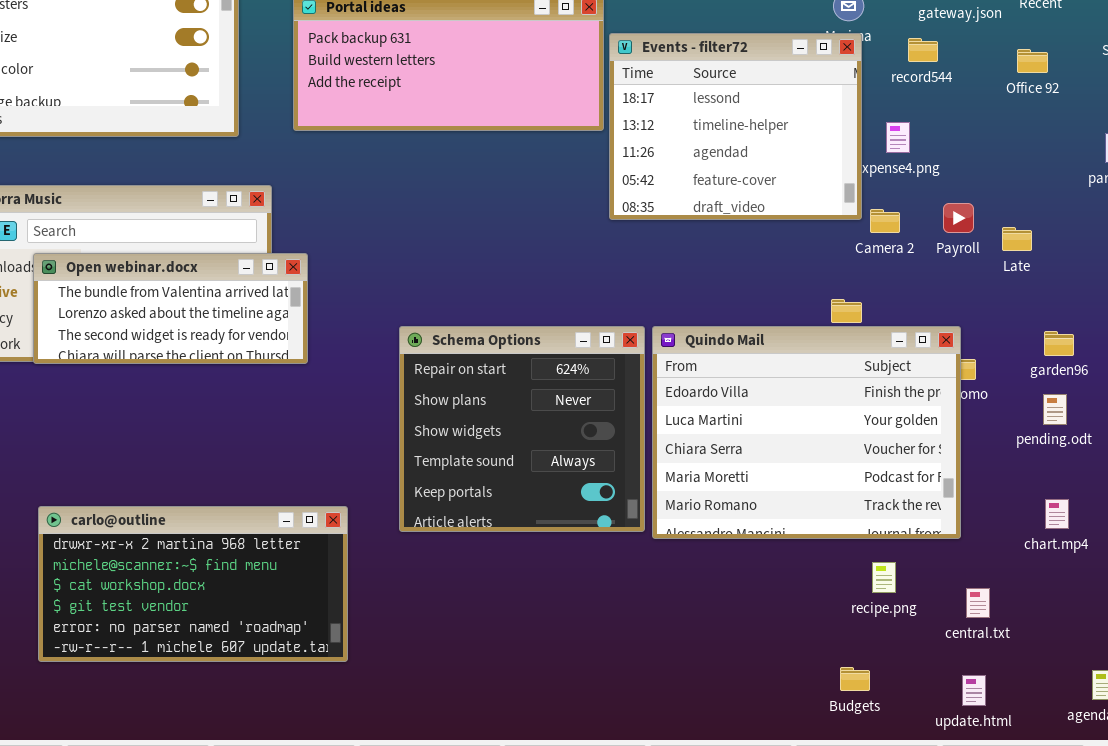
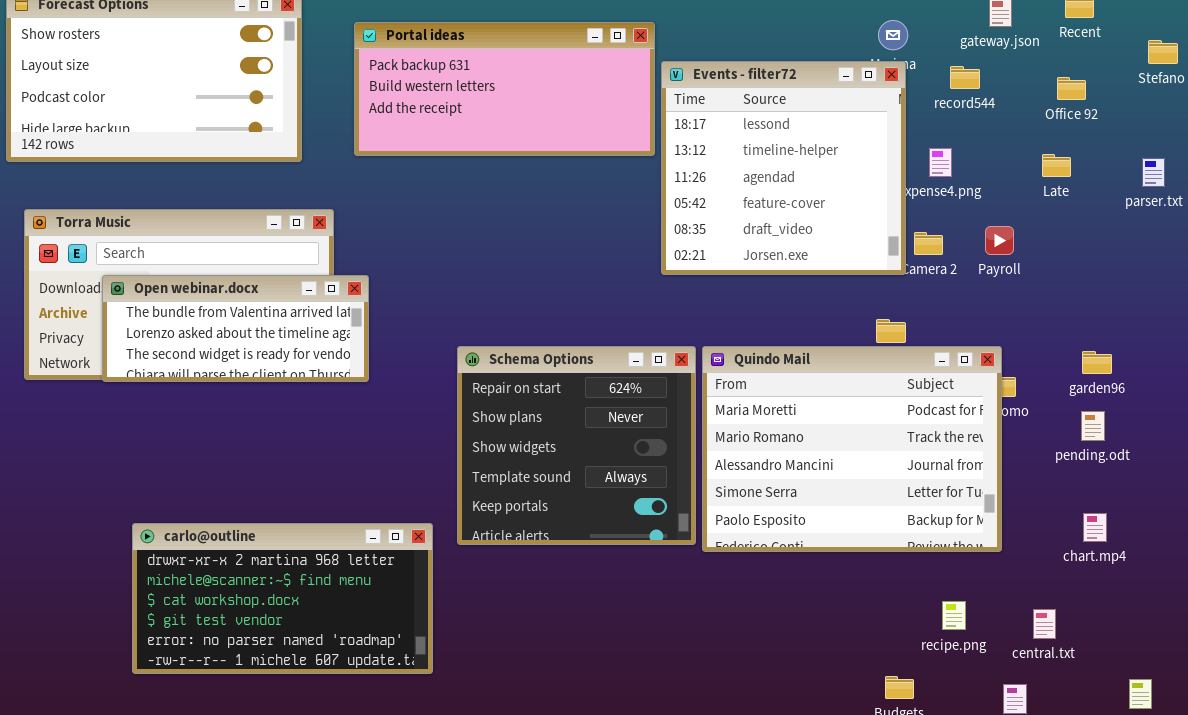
Events - filter72: [609,33,862,220] -> [661,61,906,275], resized
Late: [1002,227,1032,251] -> [1042,154,1071,177], moved
Quindo Mail: [652,326,961,539] -> [702,346,1002,552], scrolled down 3 rows
carlo@outline: [38,506,348,662] -> [132,523,433,674], moved
recipe.png: [872,562,896,593] -> [942,601,966,630], moved
central.txt: [966,588,990,618] -> [1033,609,1056,639], moved

